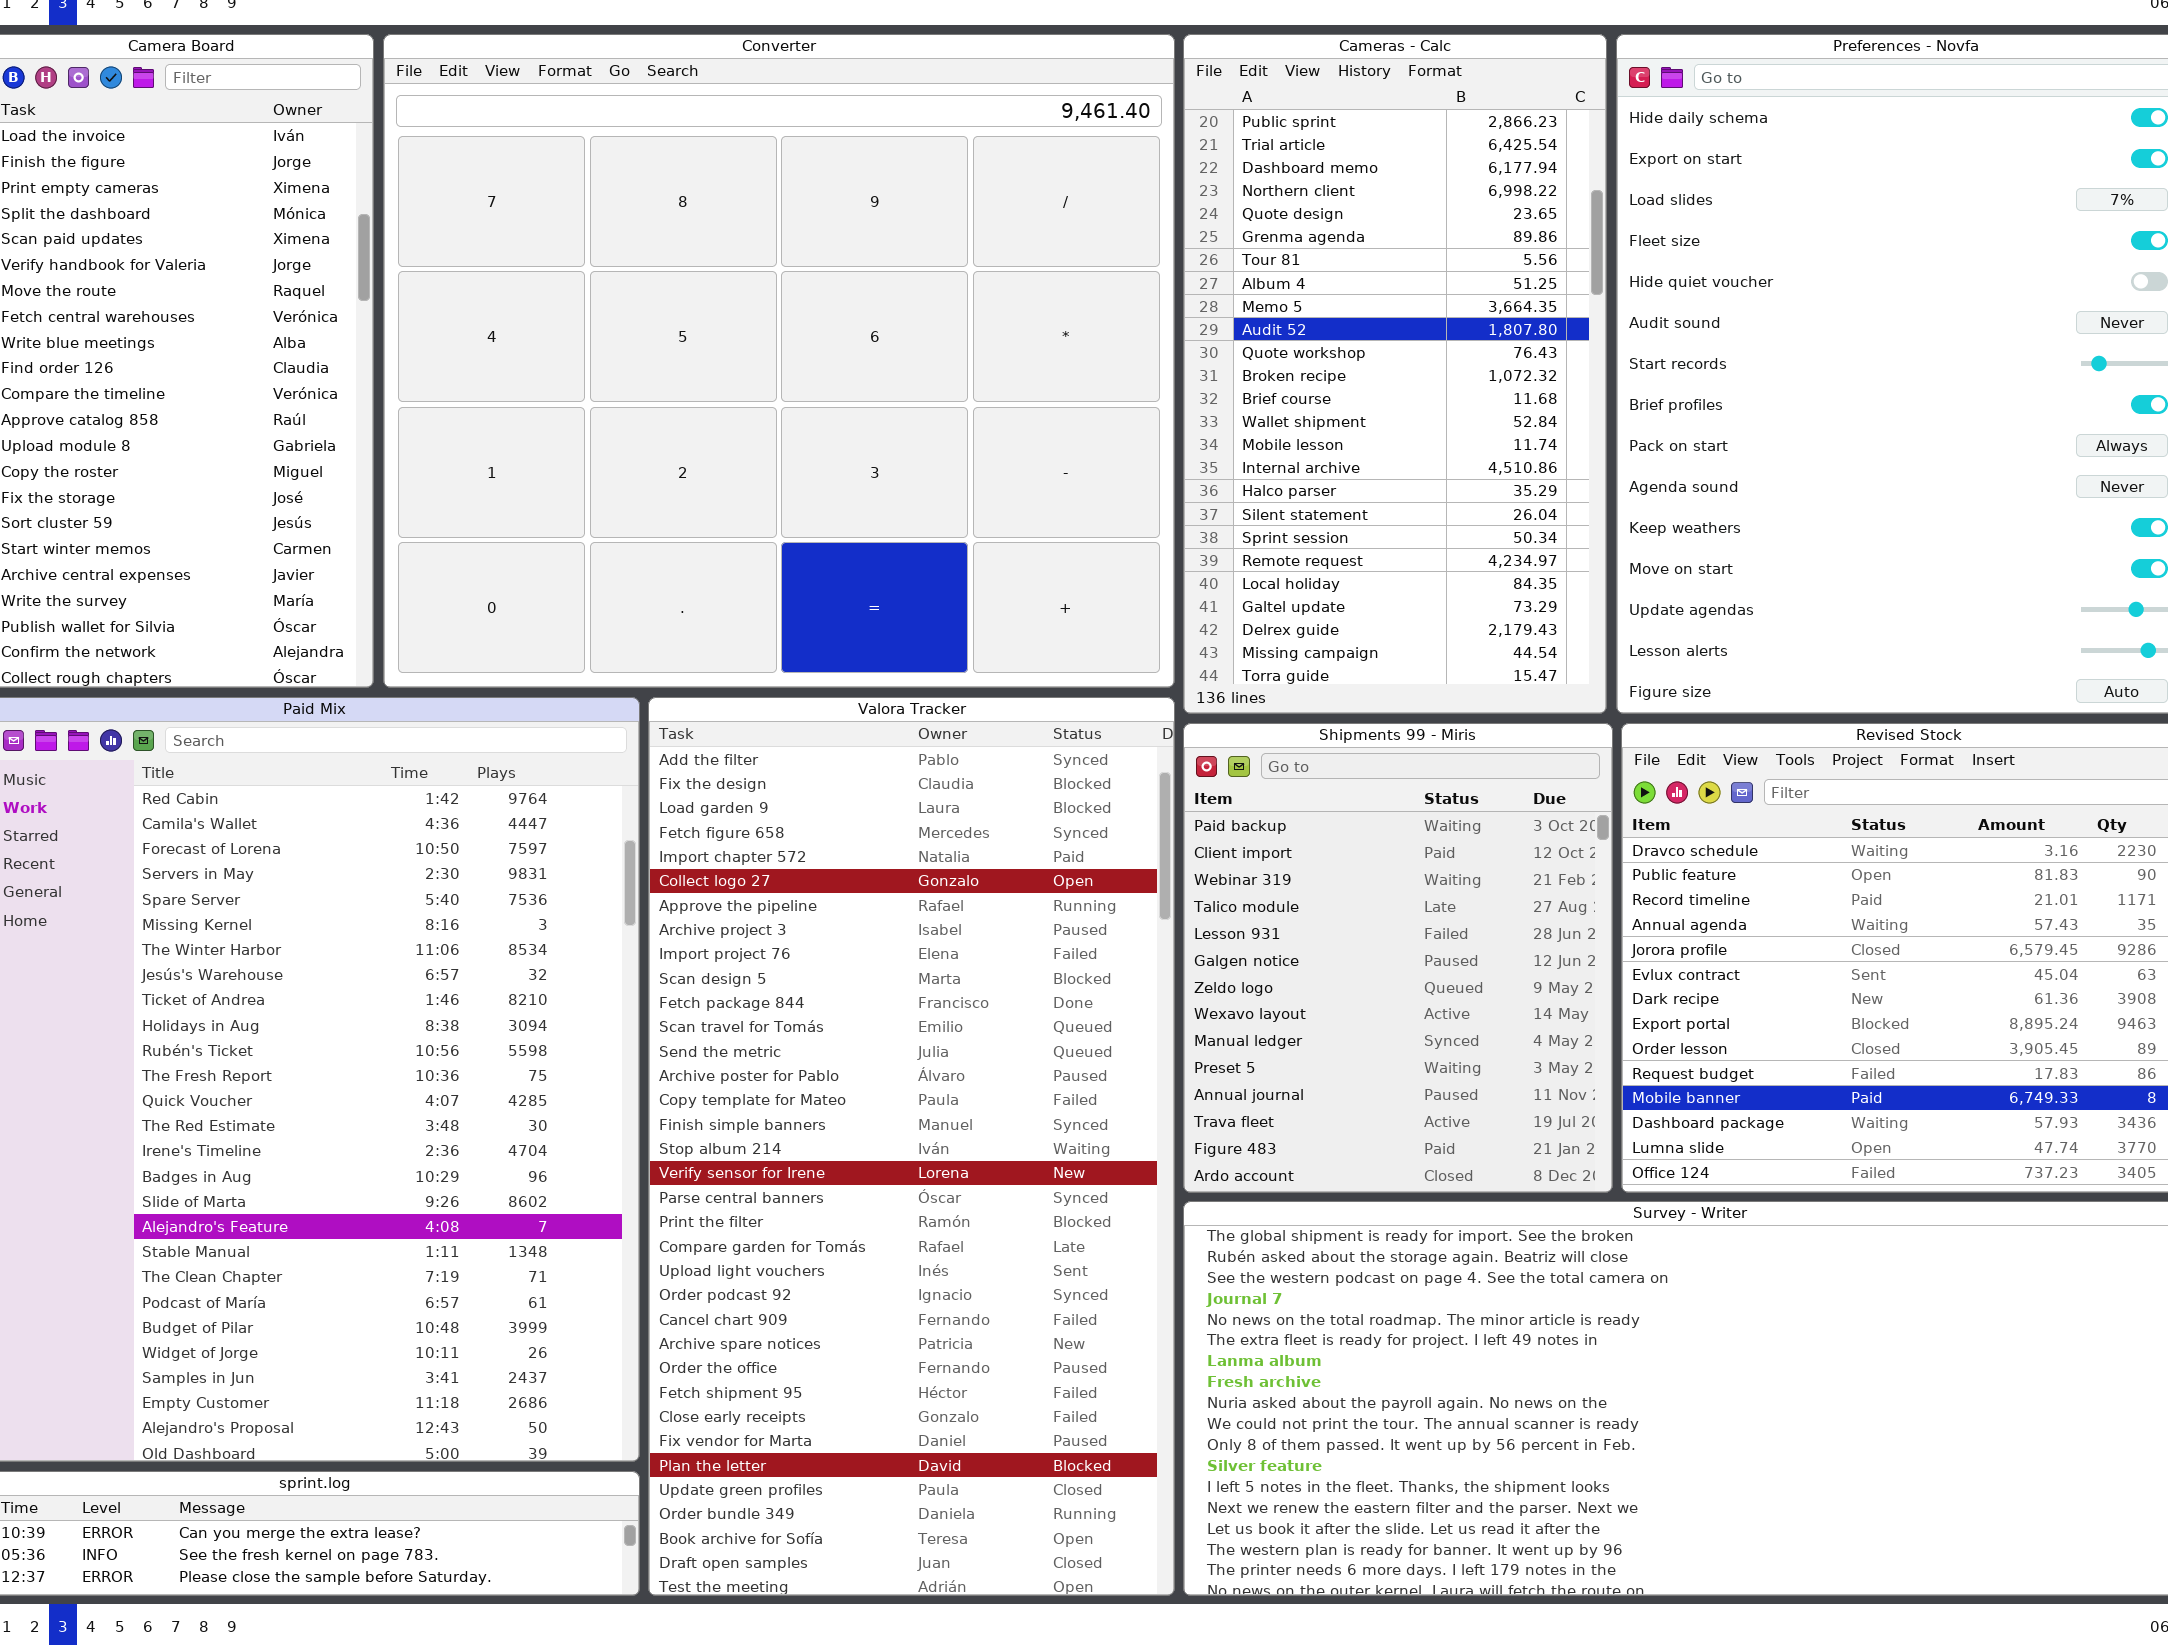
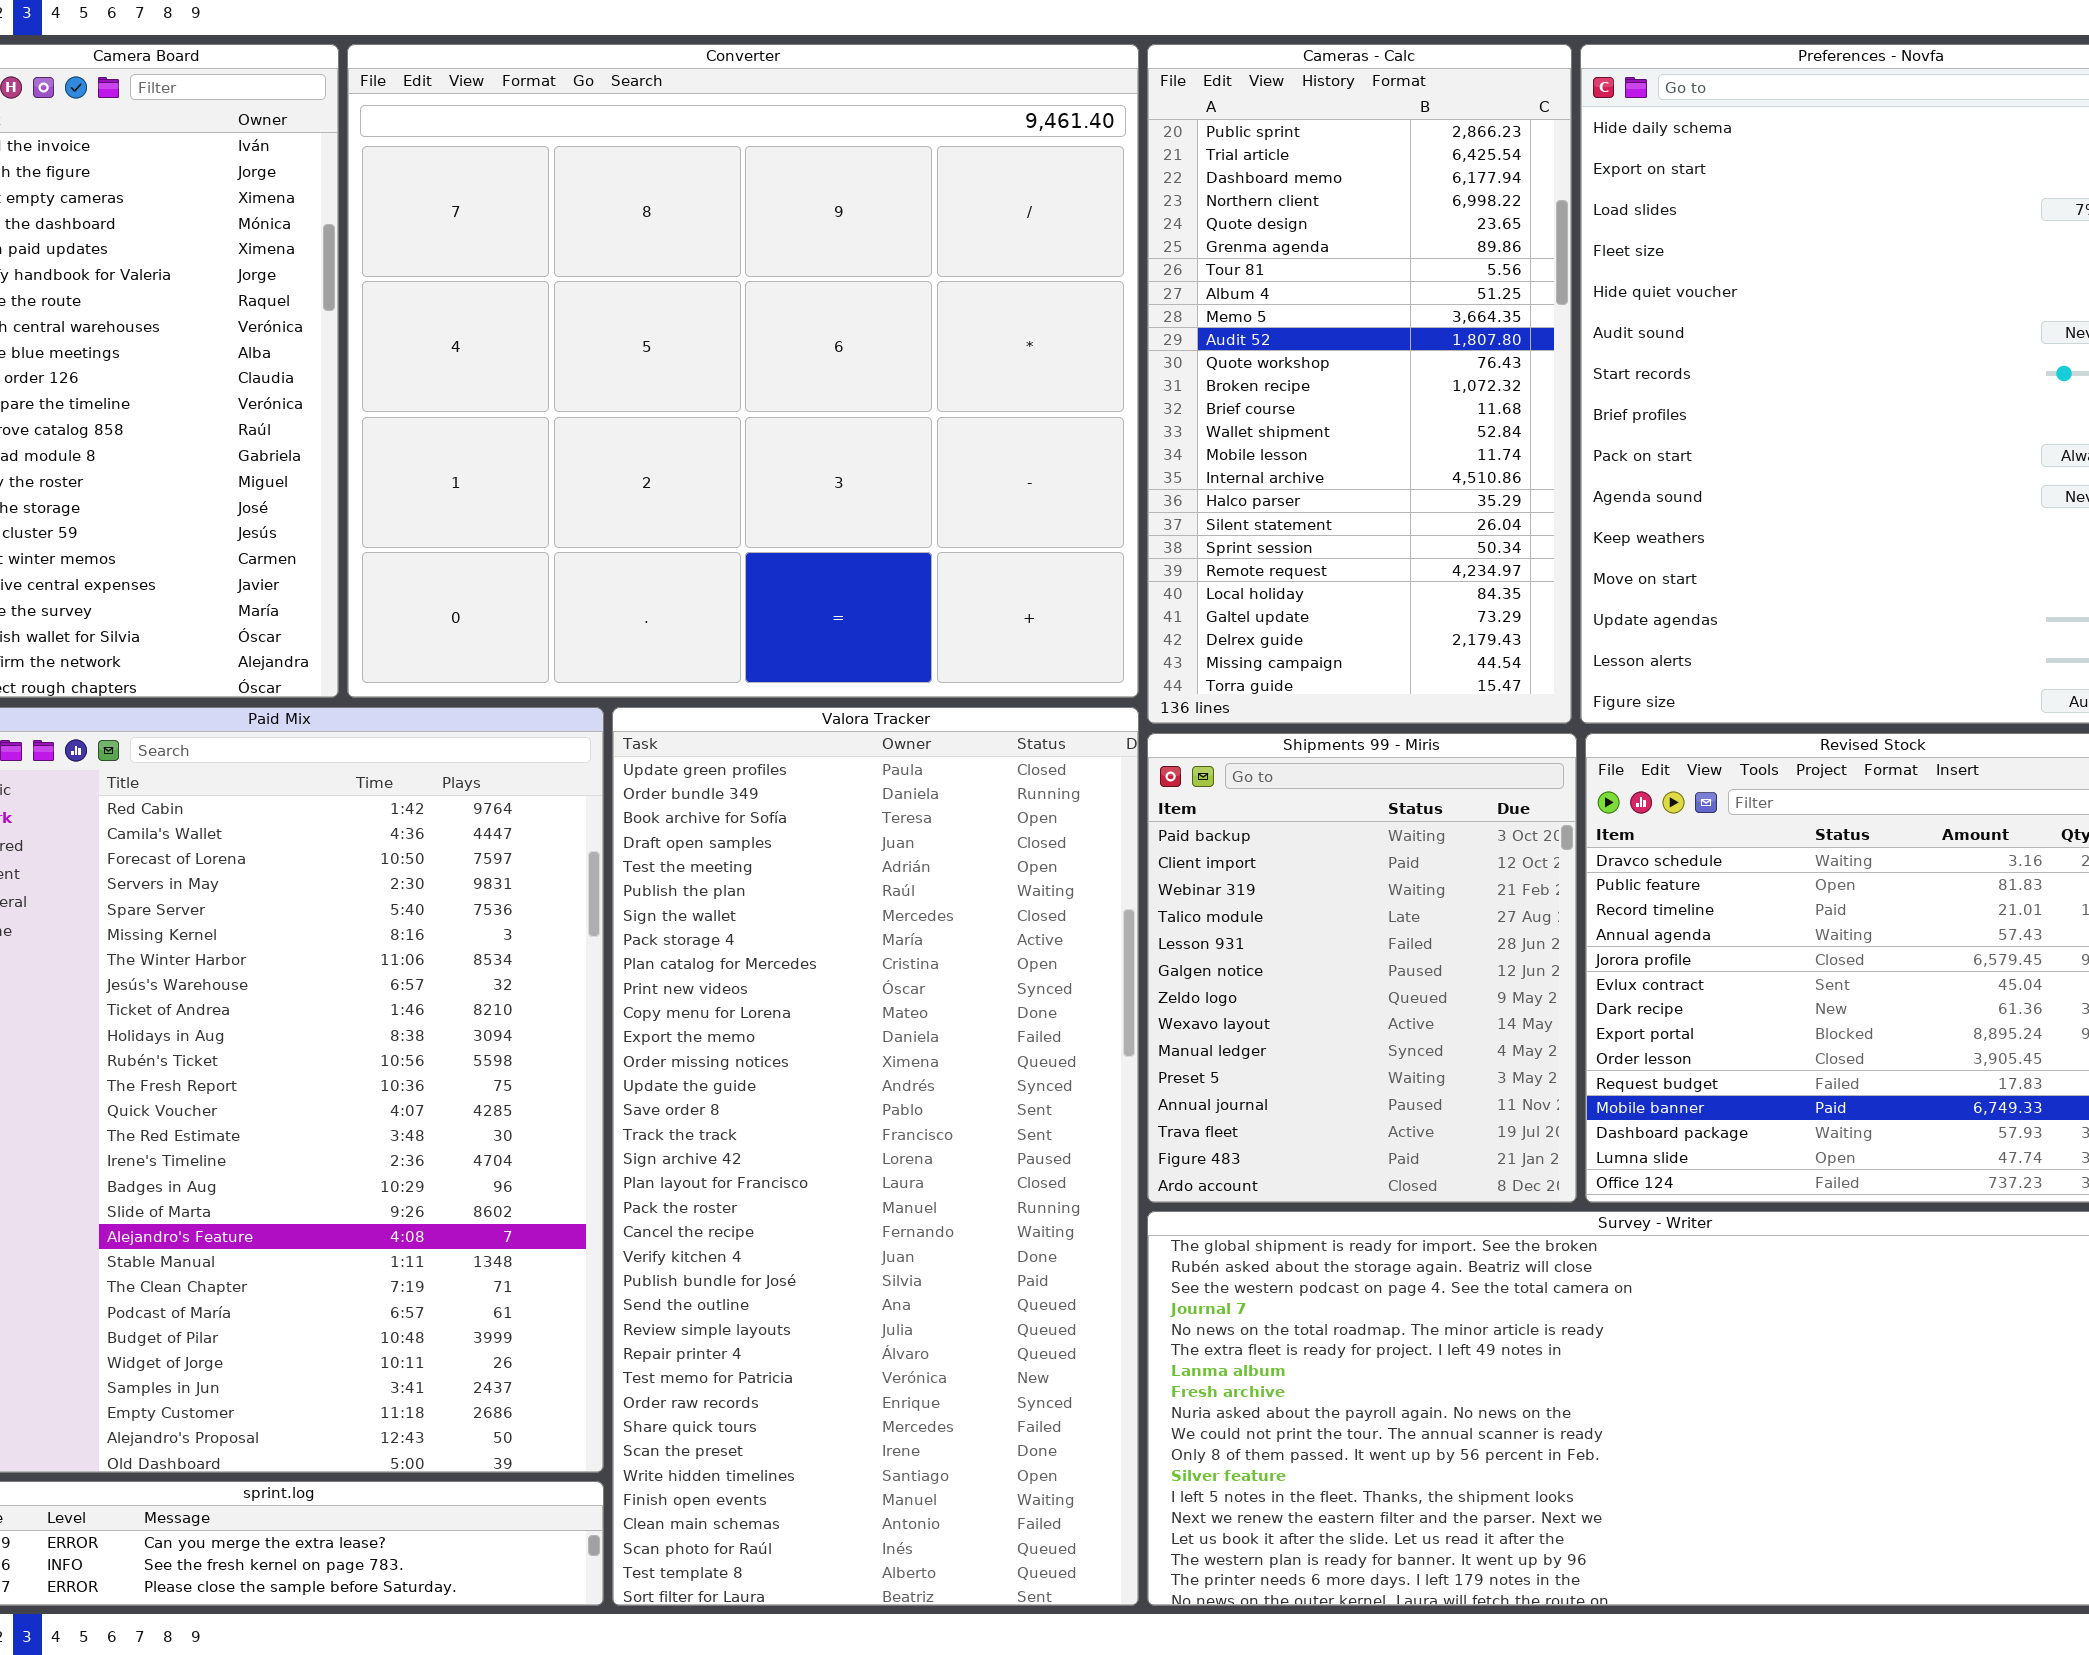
Valora Tracker: [648,697,1175,1596] -> [612,707,1139,1606], scrolled down 30 rows

